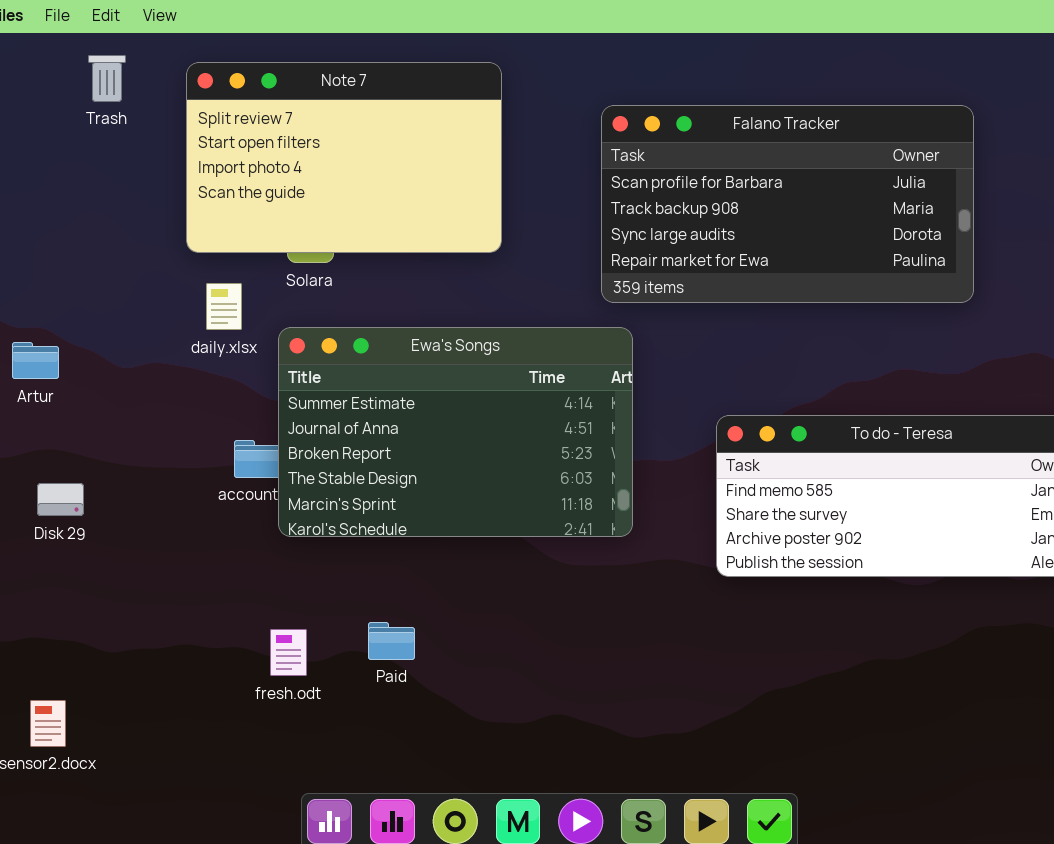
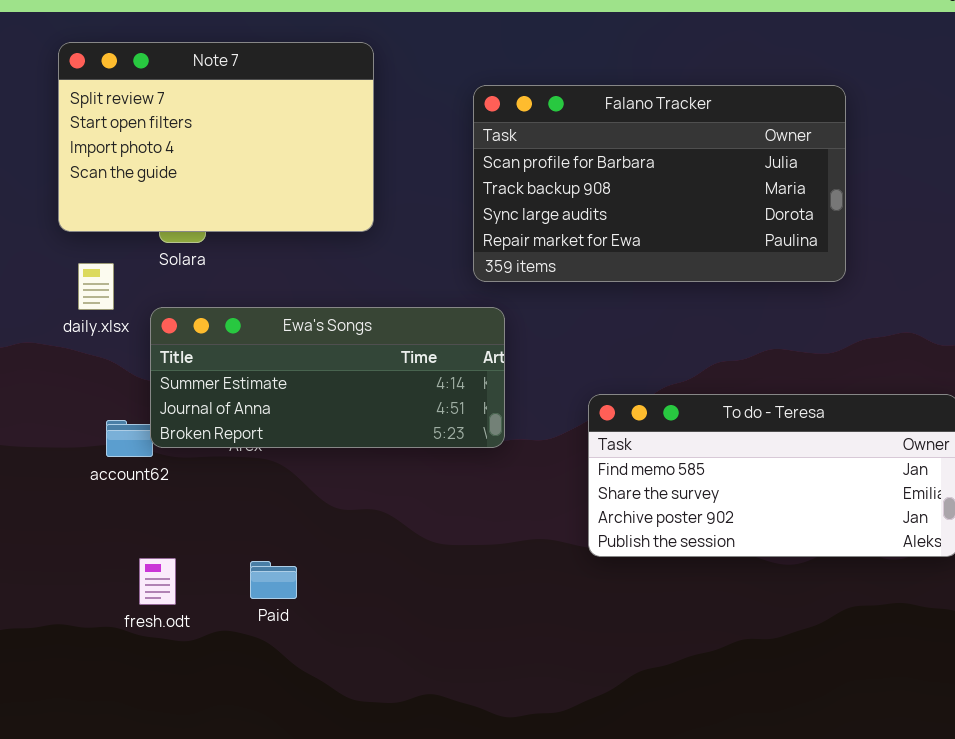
Ewa's Songs: [278,327,633,537] -> [150,307,505,448], resized
Paid: [368,622,415,660] -> [250,561,297,599], moved
fresh.odt: [270,629,307,676] -> [139,558,176,605], moved

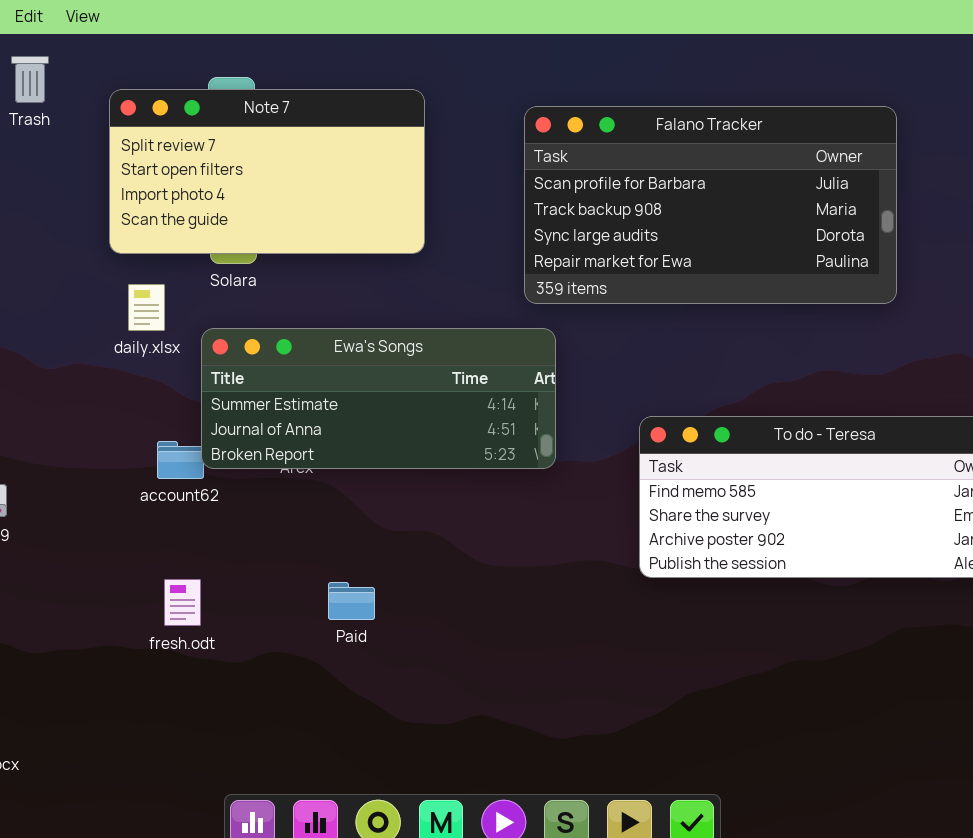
Note 7: [58,42,374,232] -> [109,89,425,254], resized
fresh.odt: [139,558,176,605] -> [164,579,201,626], moved
Paid: [250,561,297,599] -> [328,582,375,620], moved

